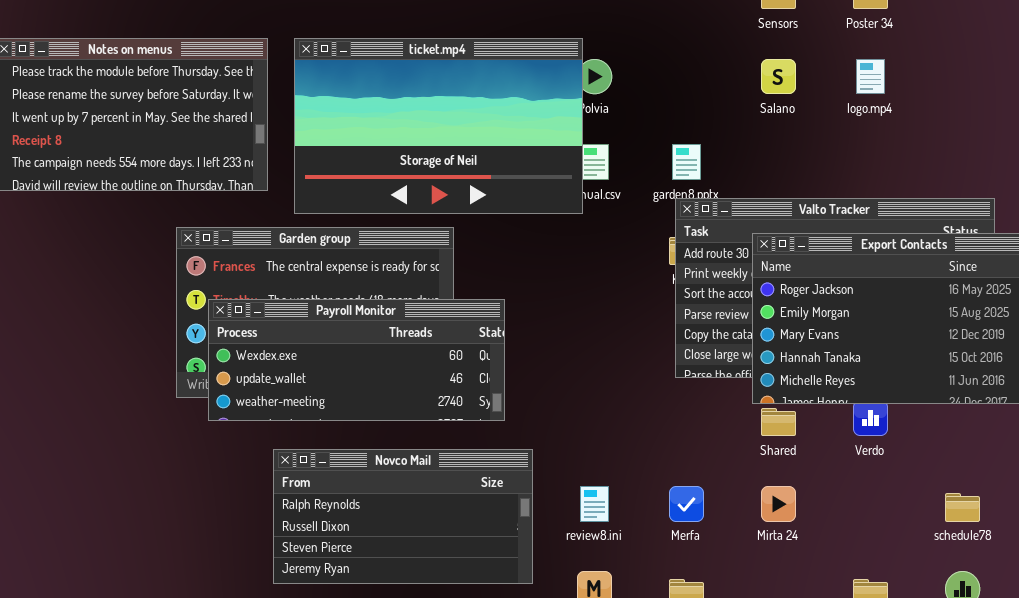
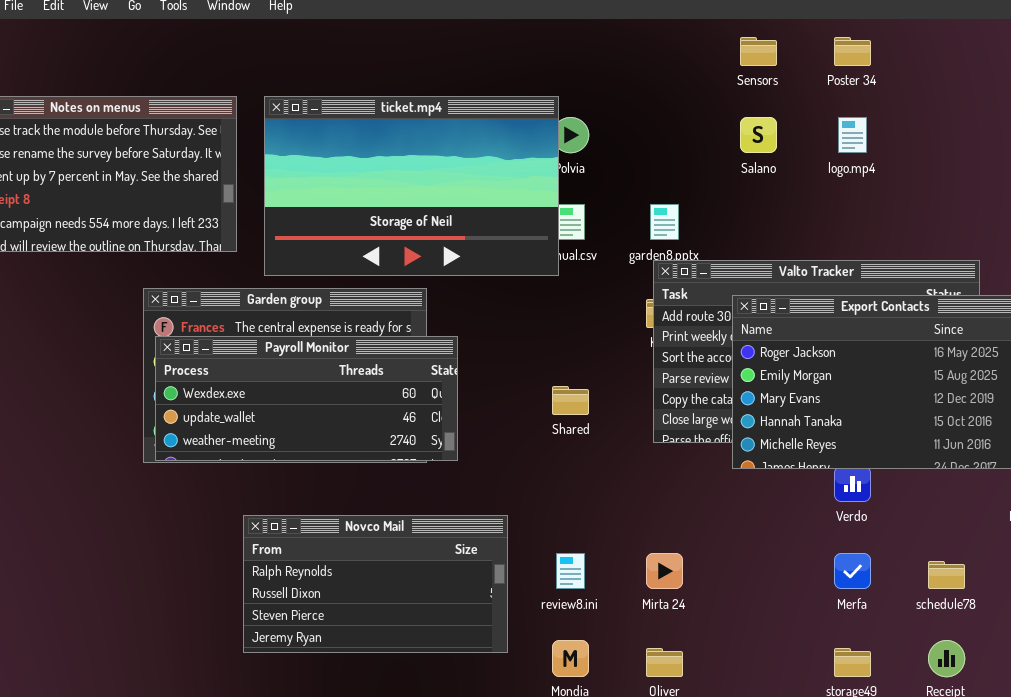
Payroll Monitor: [208,299,505,421] -> [155,336,458,461], moved
Shared: [761,408,796,436] -> [552,386,589,415], moved
Merfa: [669,486,704,522] -> [834,553,871,589], moved
Mirta 24: [761,486,796,522] -> [646,553,683,589], moved

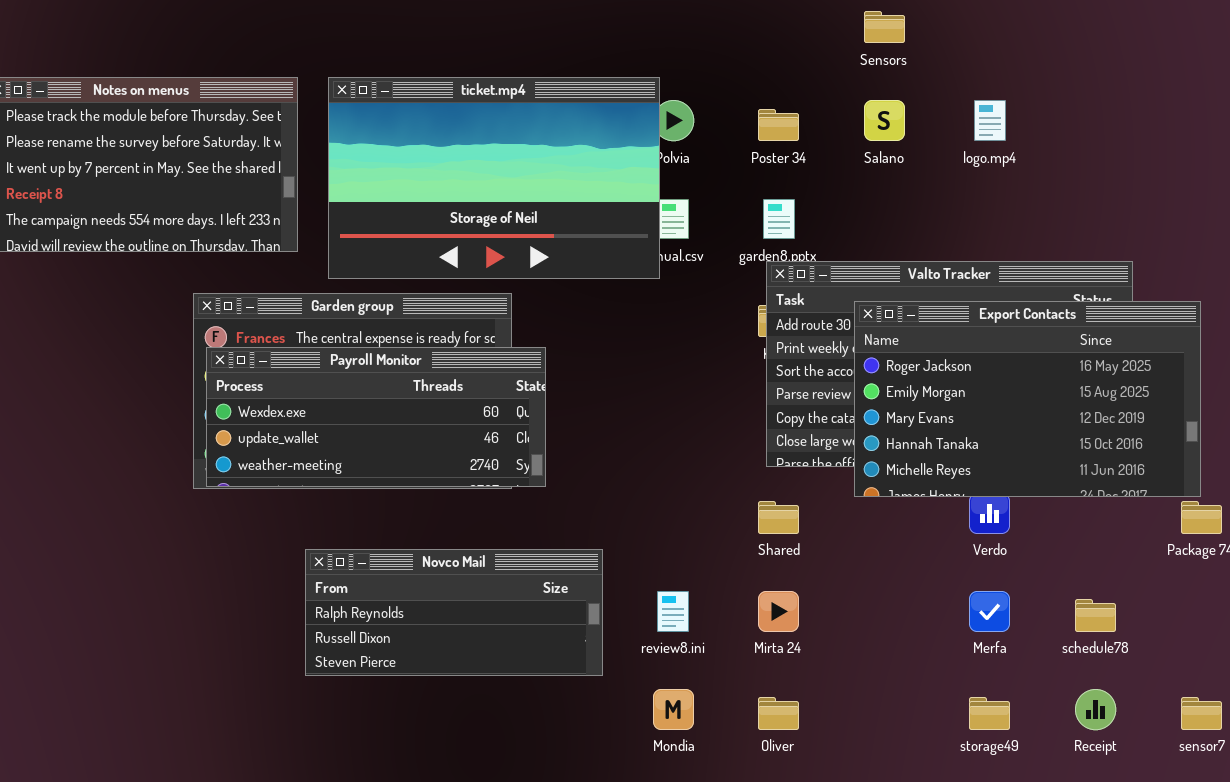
Poster 34: [834,37,871,66] -> [758,109,799,141], moved
Shared: [552,386,589,415] -> [758,501,799,534], moved
Novco Mail: [243,515,508,653] -> [305,549,603,676], resized

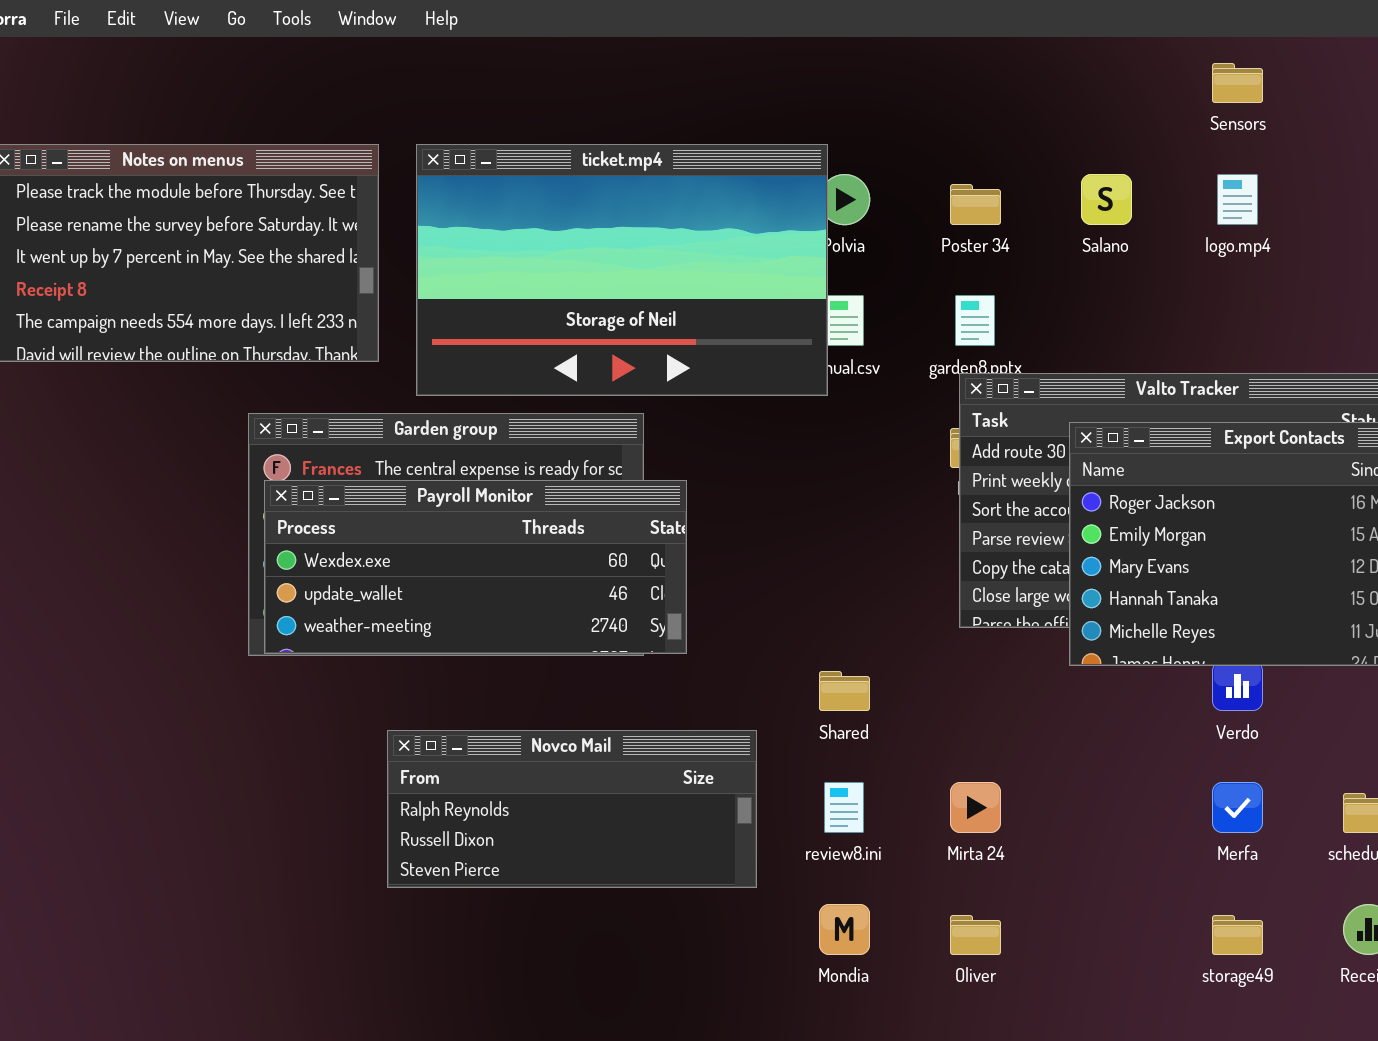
Sensors: [864,11,905,43] -> [1212,63,1263,103], moved
Shared: [758,501,799,534] -> [819,671,870,711], moved

